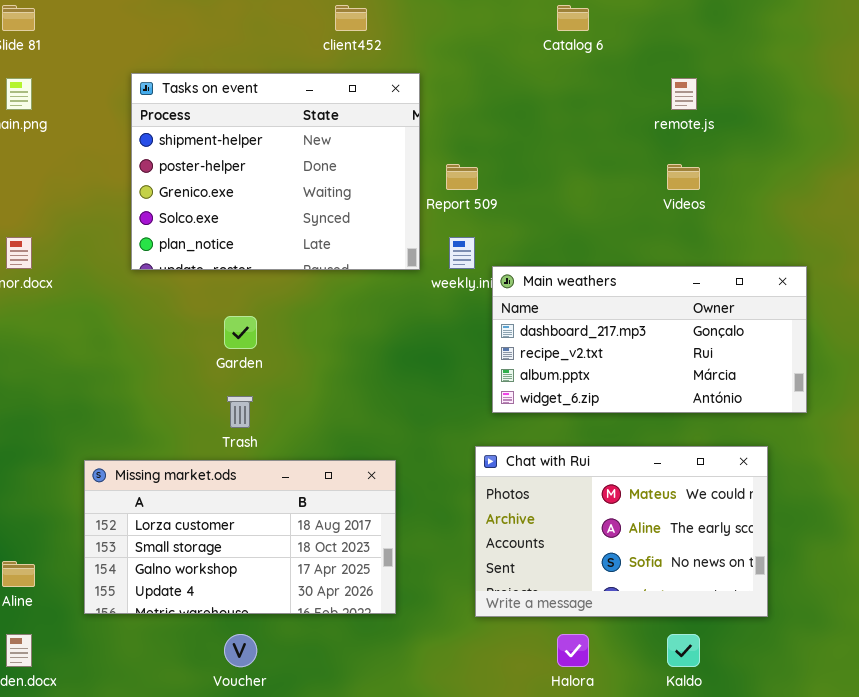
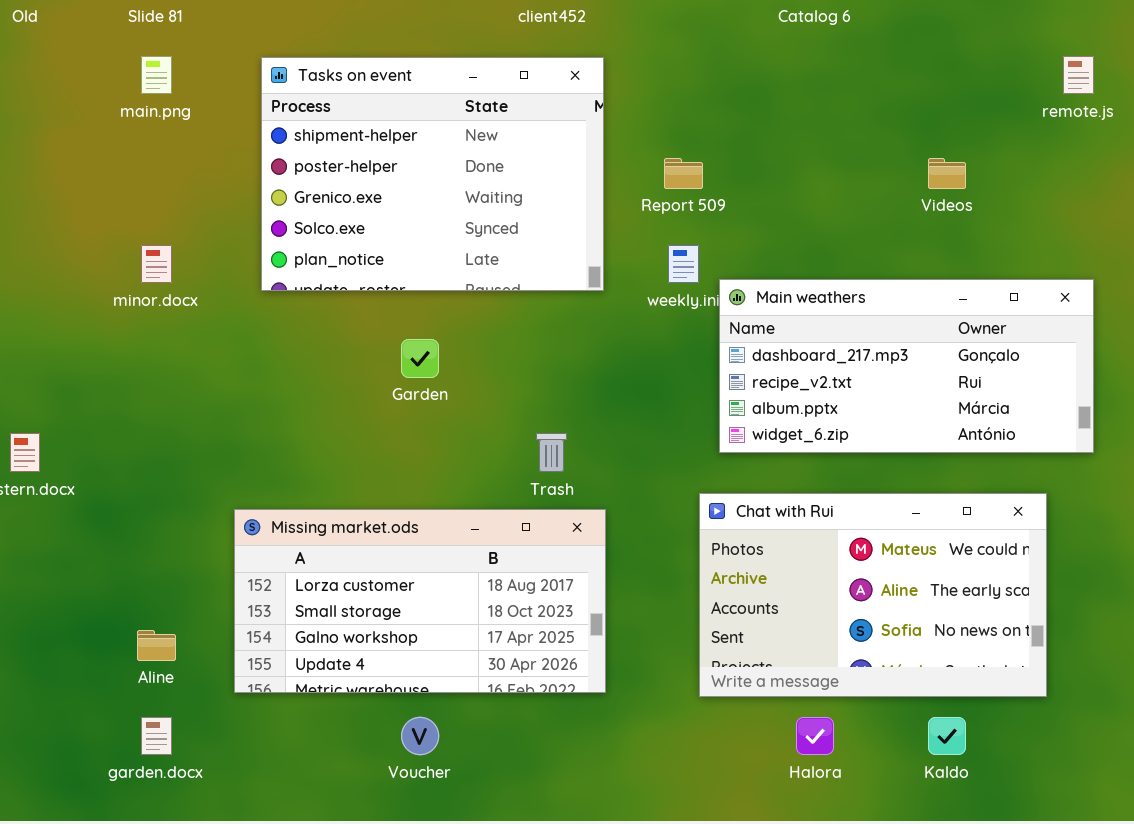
Tasks on event: [131,73,420,270] -> [261,57,604,291], moved
remote.js: [671,78,697,110] -> [1063,56,1094,94], moved
Trash: [227,396,253,428] -> [536,433,567,472], moved

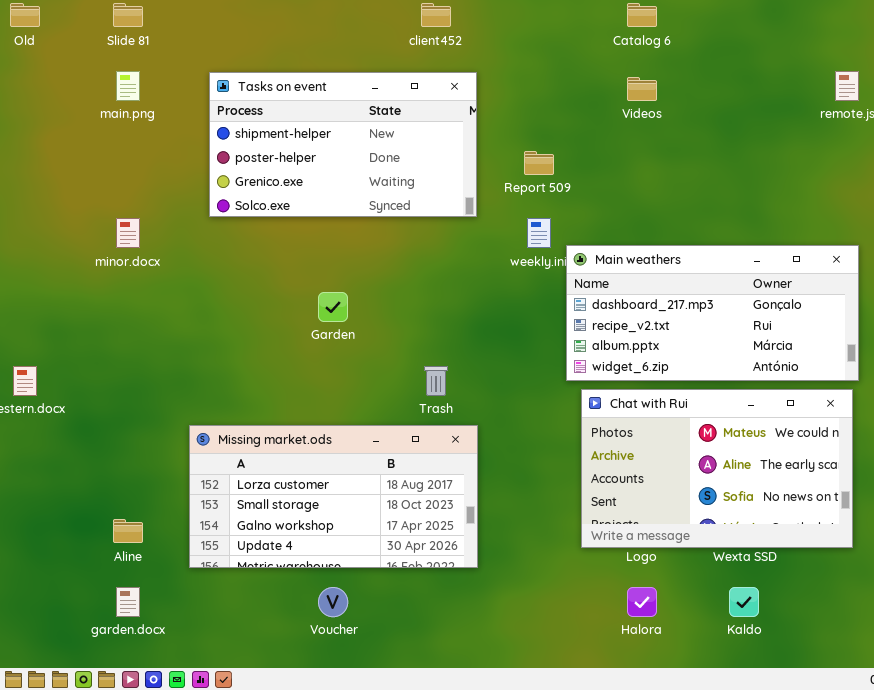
Tasks on event: [261,57,604,291] -> [209,72,477,217], resized
Videos: [928,158,966,189] -> [627,77,657,101], moved
Chat with Rui: [699,493,1047,697] -> [581,389,853,548], moved

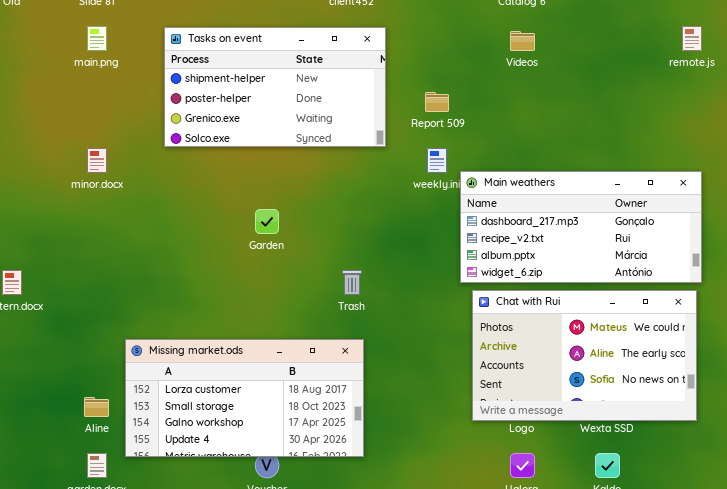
Missing market.ods: [189,425,478,568] -> [125,339,364,457], moved

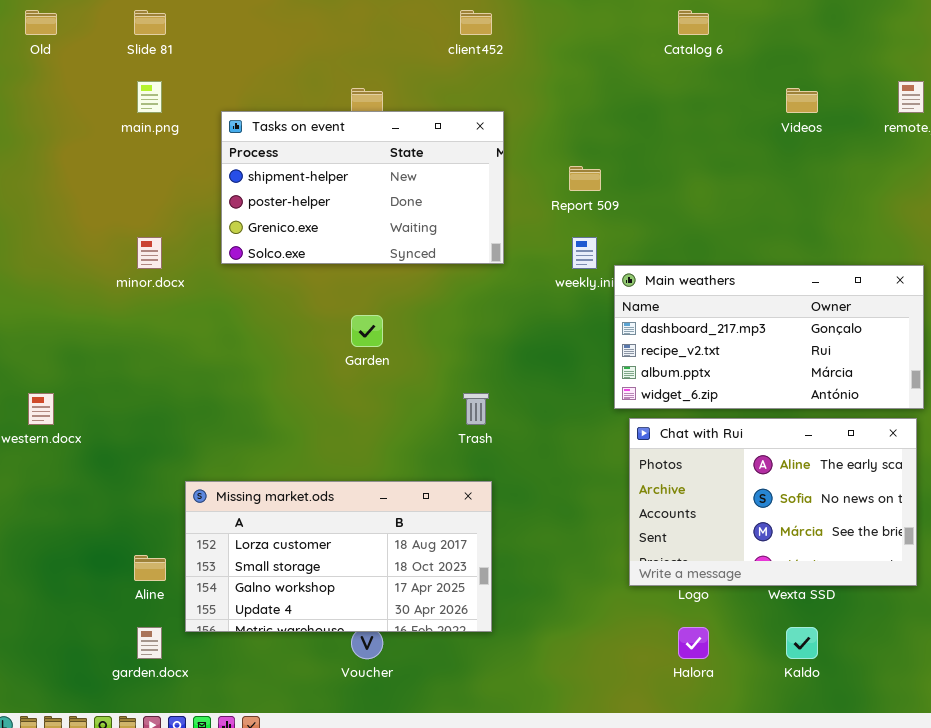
Tasks on event: [164,27,386,147] -> [221,111,504,264], moved
Videos: [510,31,535,51] -> [786,88,818,113], moved
Chat with Rui: [472,290,697,421] -> [629,418,917,586], scrolled down 1 row

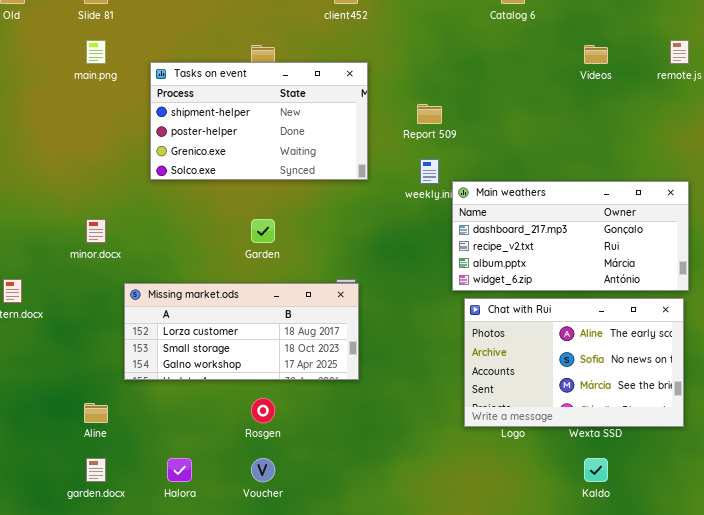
minor.docx: [137,237,162,269] -> [86,219,106,243], moved
Missing market.ods: [185,481,492,632] -> [124,283,359,380], moved, resized
Halora: [678,627,709,659] -> [167,458,192,482], moved

